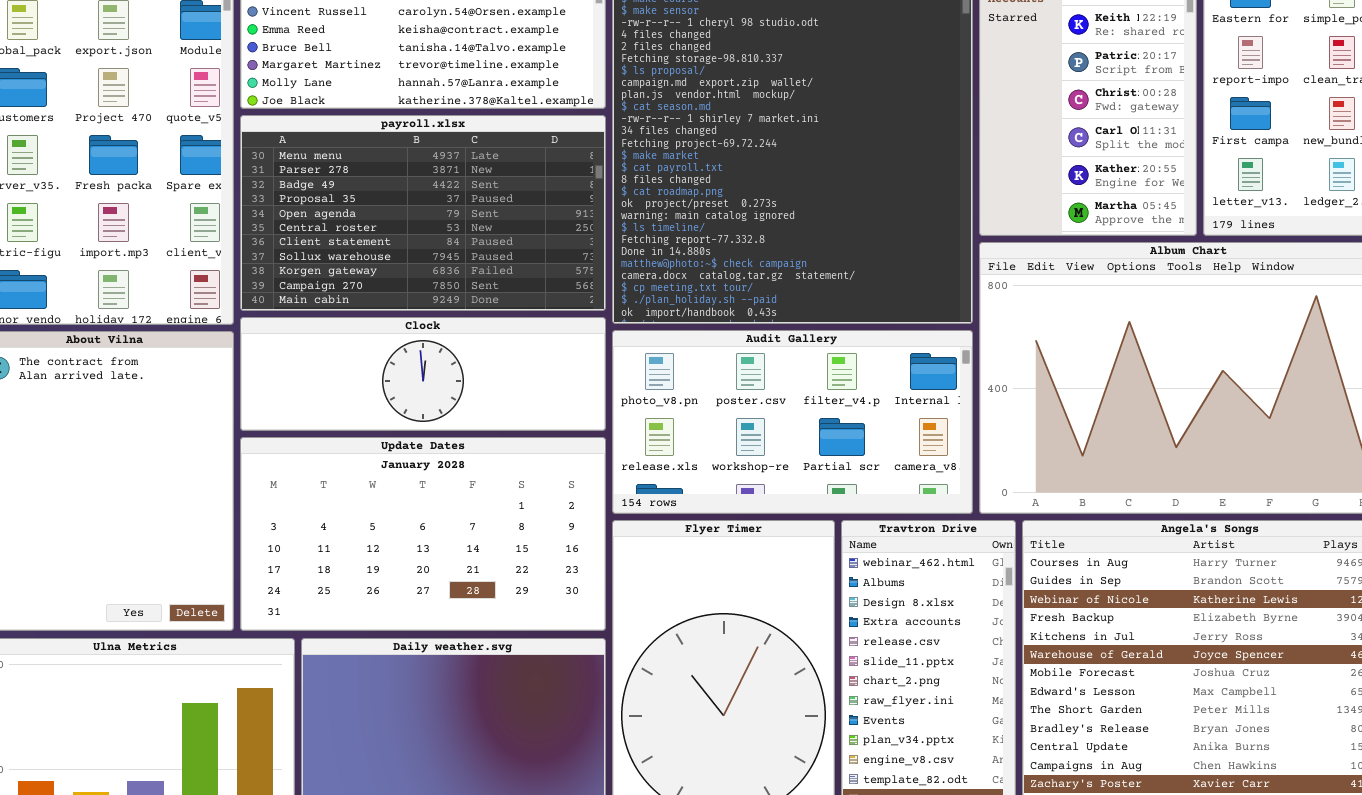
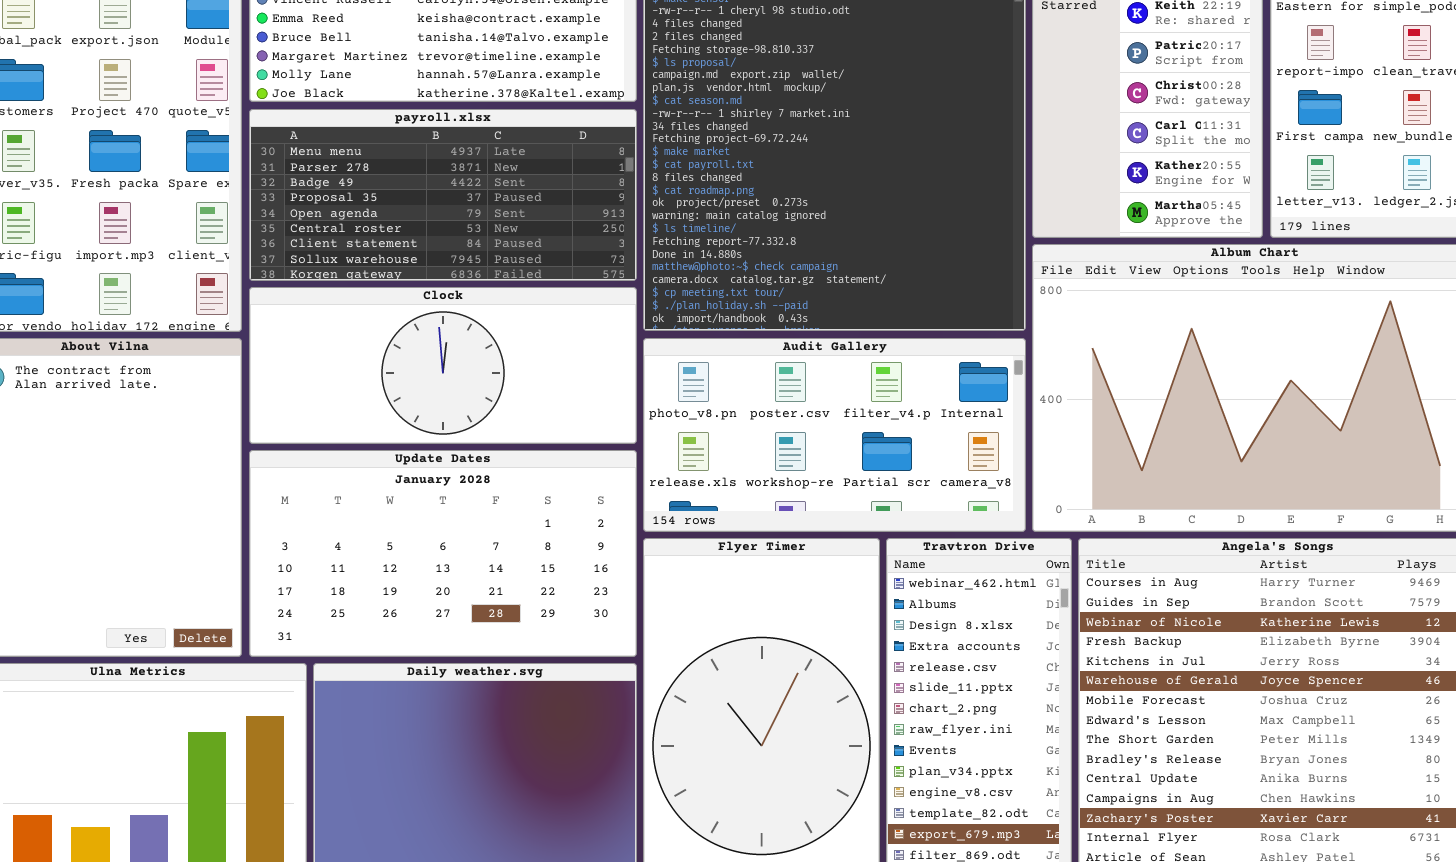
payroll.xlsx: [240,115,606,311] -> [249,109,637,281], resized
Clock: [240,317,606,431] -> [249,287,637,444], resized

